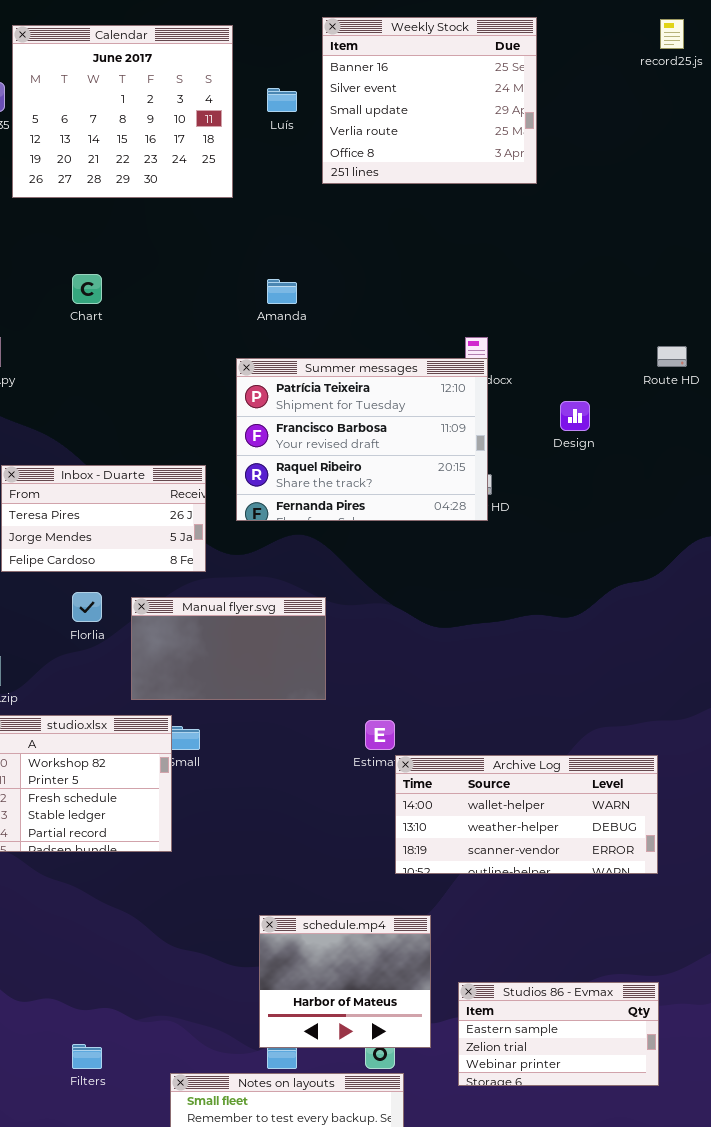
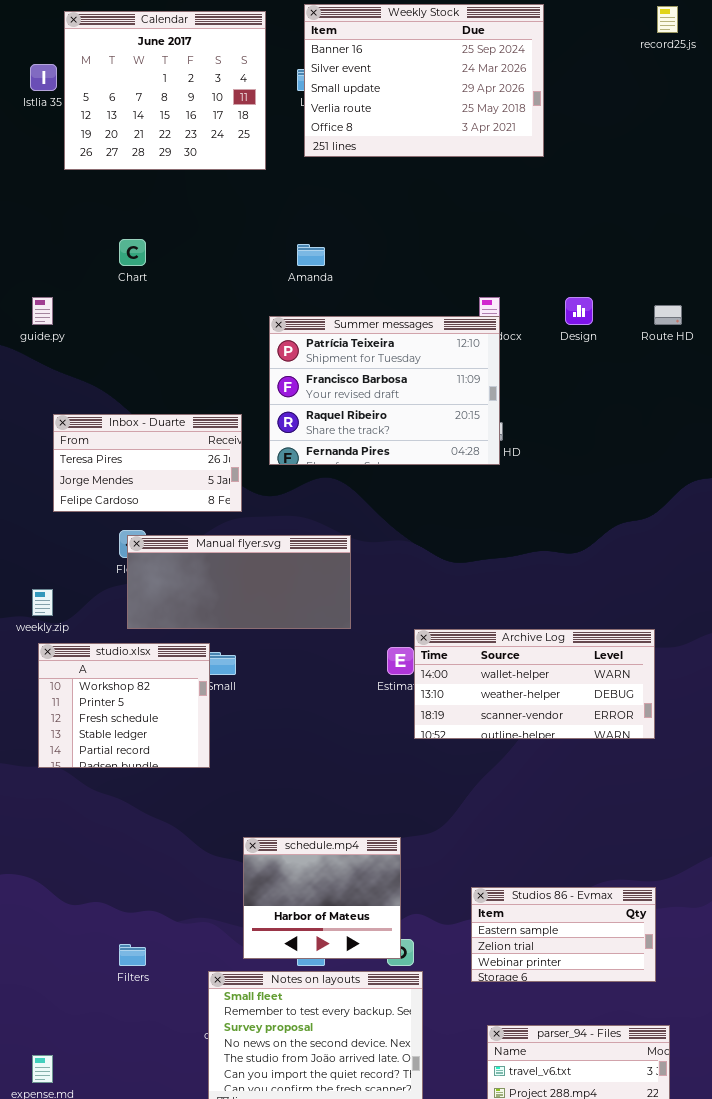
Weekly Stock: [322,17,537,184] -> [304,4,544,157], resized
Design: [560,401,590,431] -> [565,297,593,325], moved
Manual flyer.svg: [131,597,326,700] -> [127,535,351,629], resized
Archive Log: [395,755,658,874] -> [414,629,655,739], moved
schedule.mp4: [259,915,431,1048] -> [243,837,401,959], moved

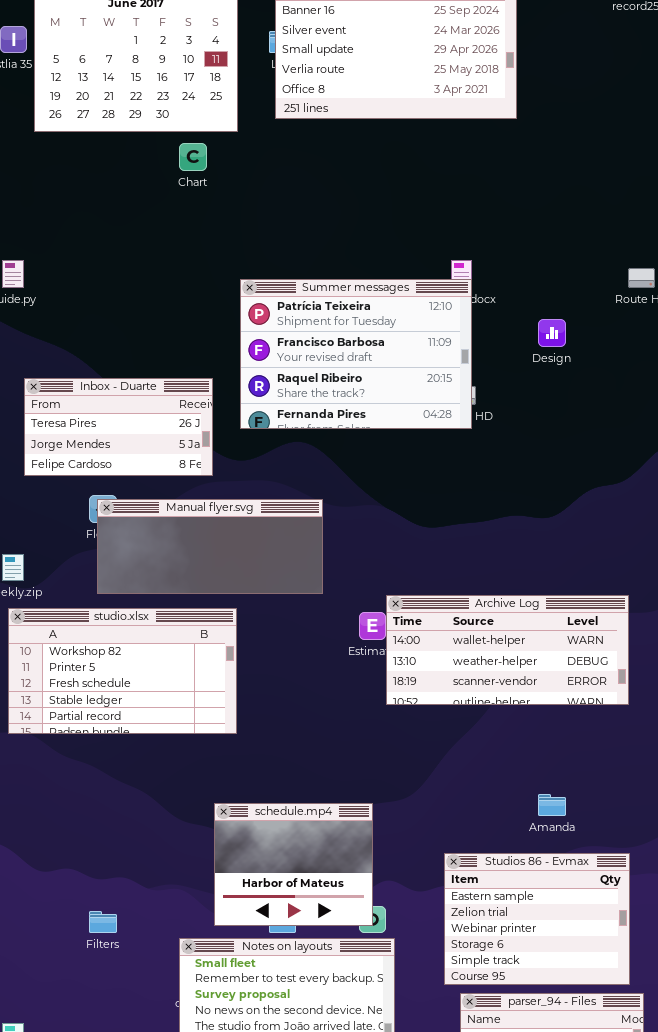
Chart: [119,239,146,266] -> [179,143,207,171], moved
Amanda: [297,244,325,266] -> [538,794,566,816], moved
Design: [565,297,593,325] -> [538,319,566,347], moved
studio.xlsx: [38,643,210,768] -> [8,608,237,734], resized
Studios 86 - Evmax: [471,887,656,982] -> [444,853,630,985], resized

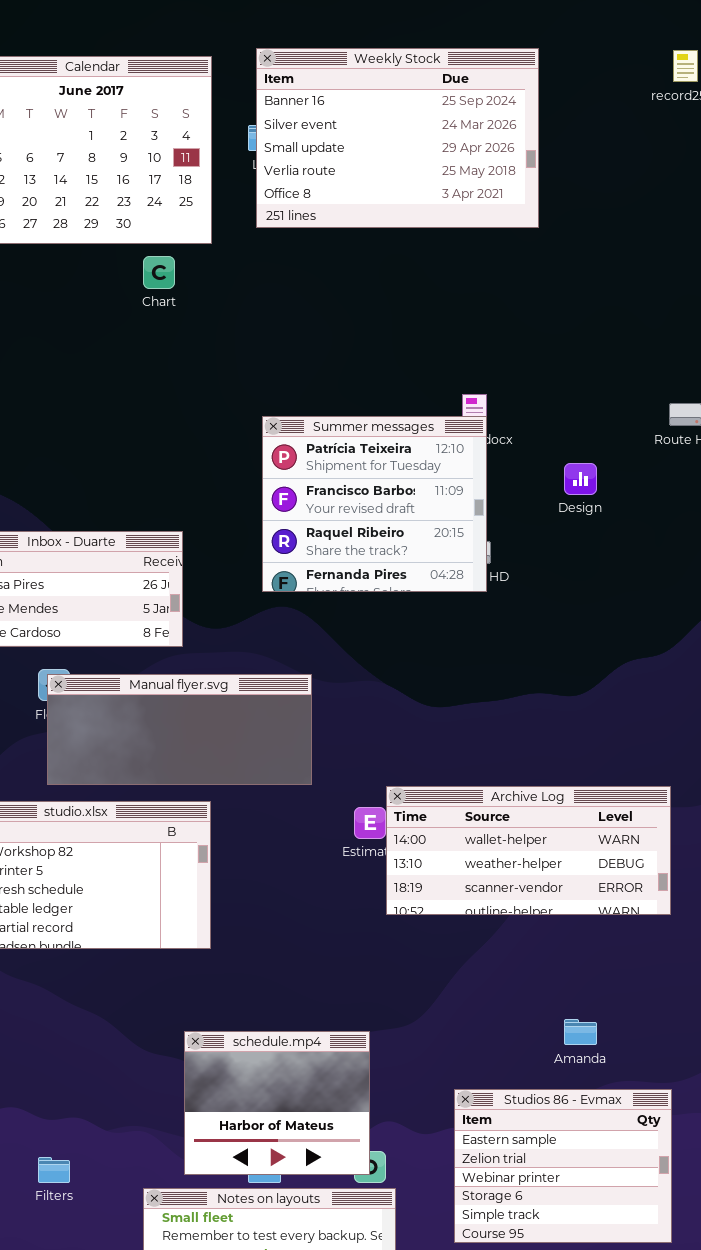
Summer messages: [240,279,472,429] -> [262,416,487,592], resized

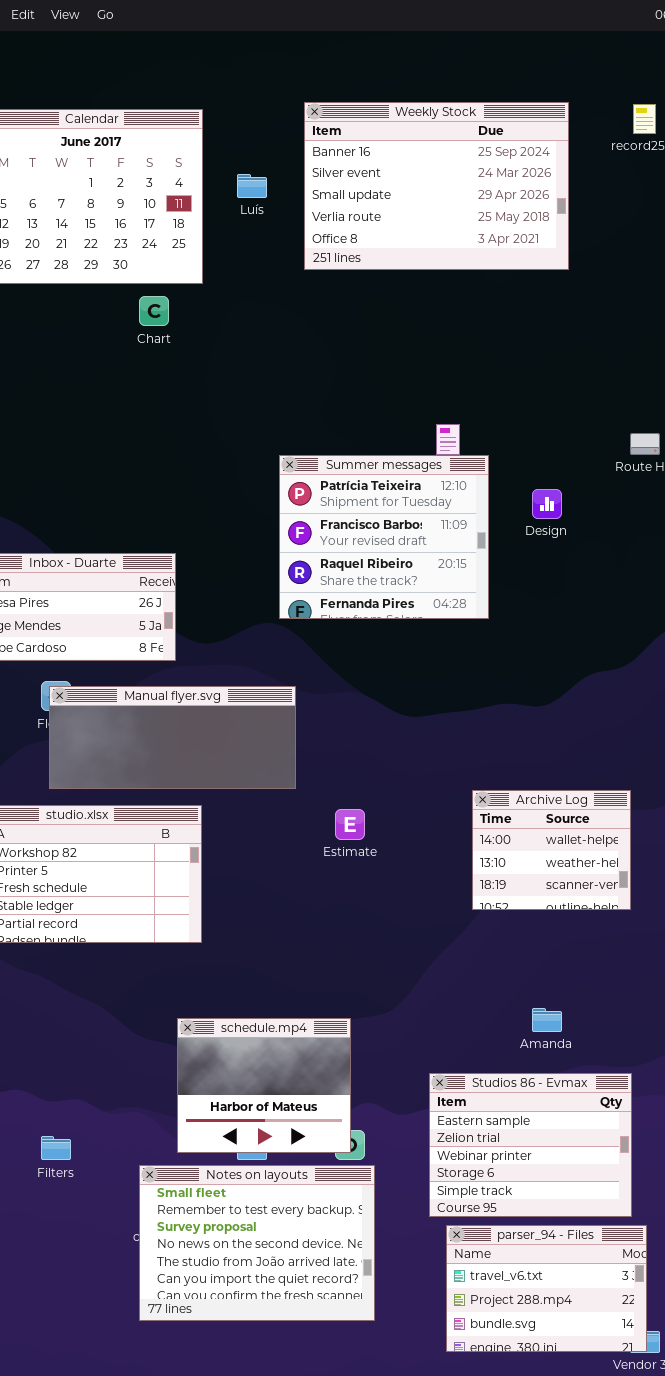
Weekly Stock: [256,48,539,228] -> [304,102,569,270], moved
Summer messages: [262,416,487,592] -> [279,455,489,619], moved
Archive Log: [386,786,671,915] -> [472,790,631,910], resized

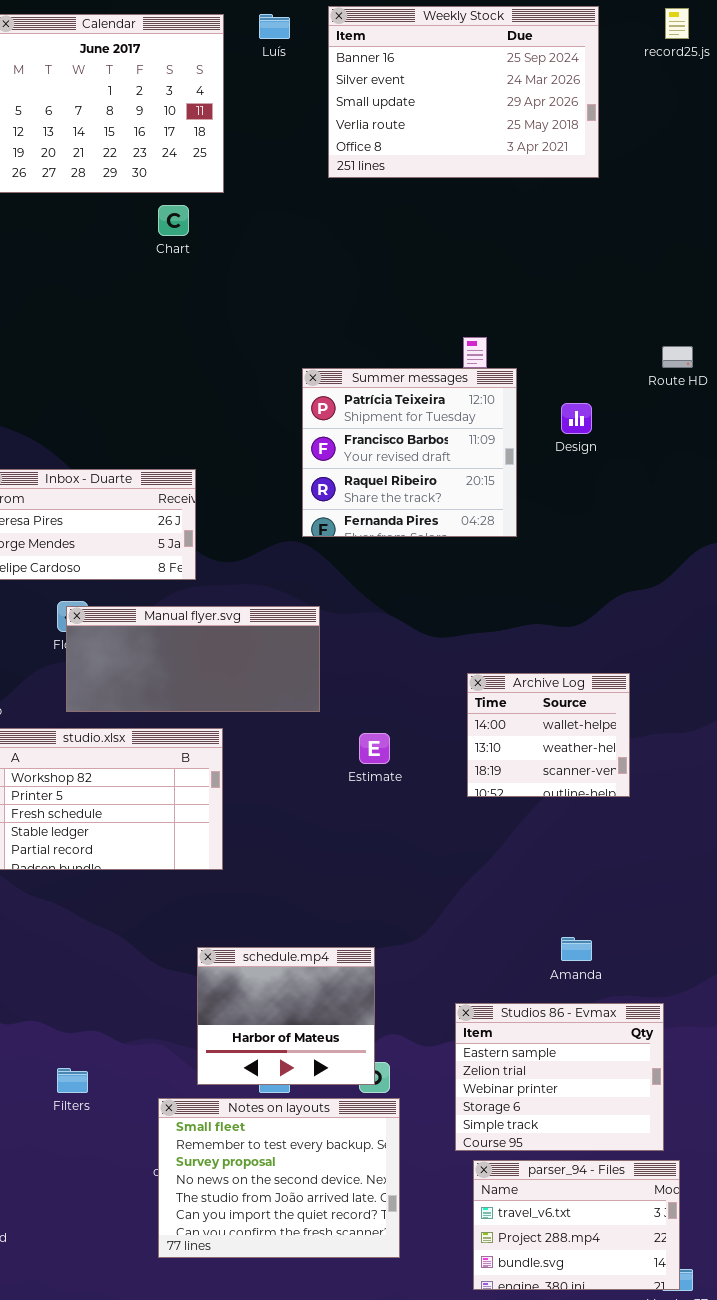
Luís: [237,174,267,198] -> [259,14,290,39], moved
Archive Log: [472,790,631,910] -> [467,673,630,797], moved

